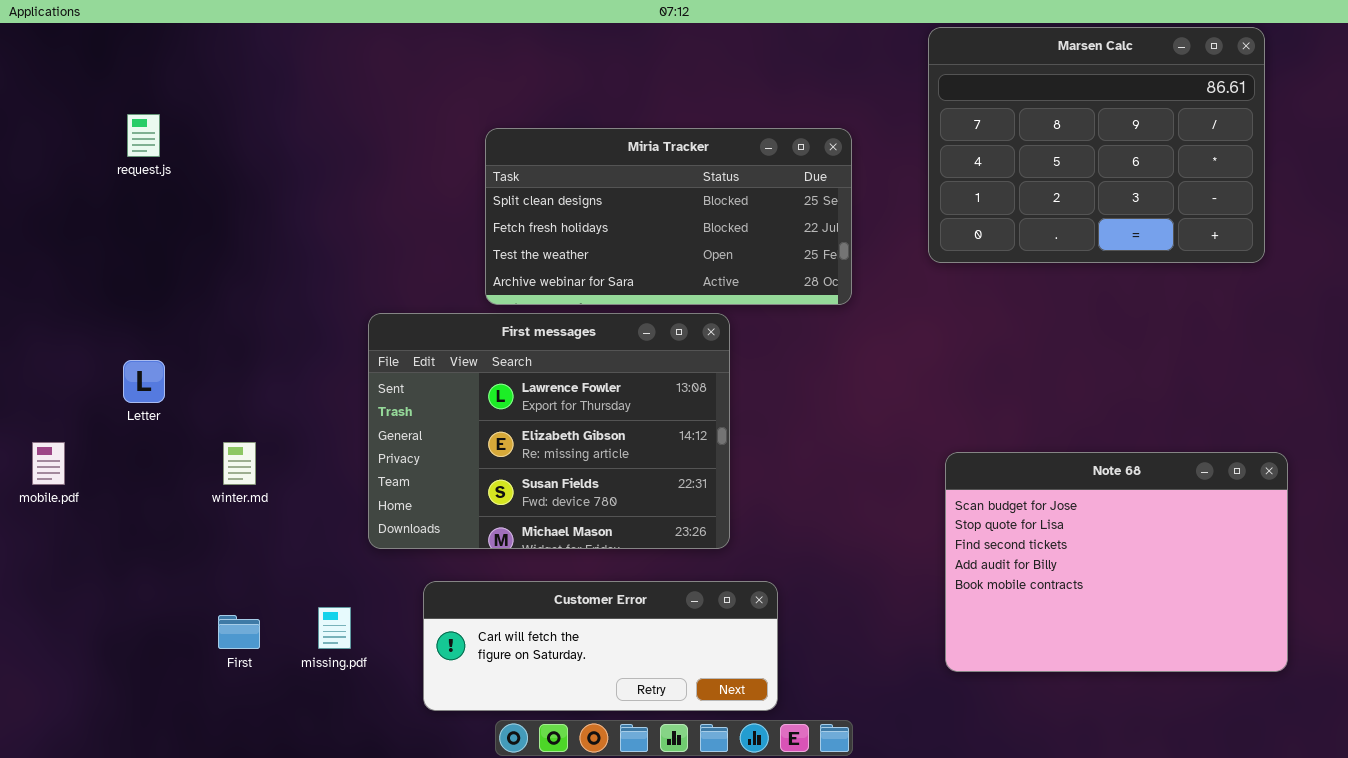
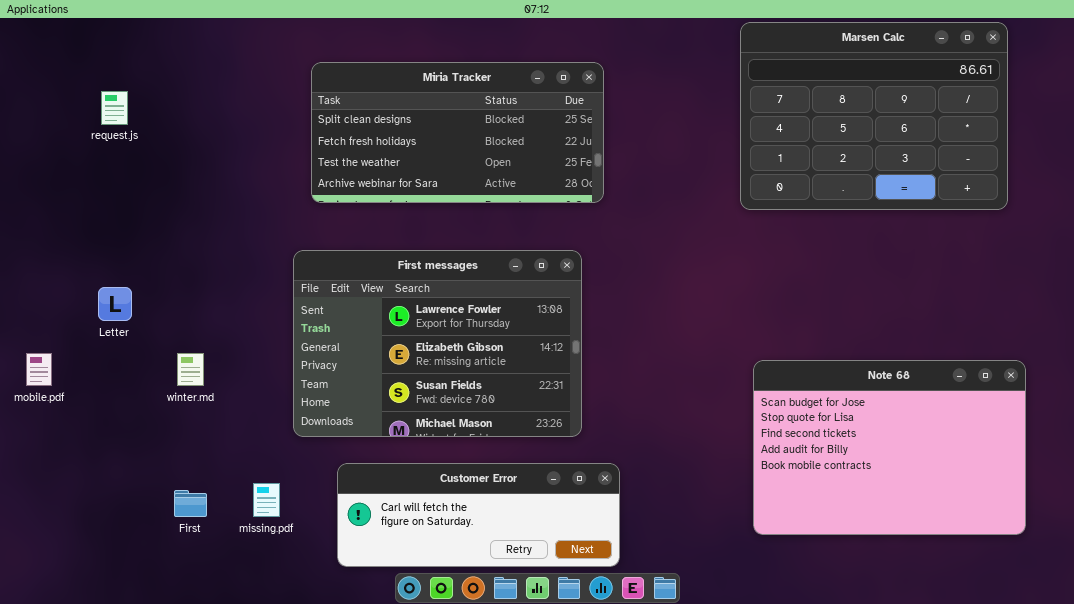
Miria Tracker: [485,128,852,305] -> [311,62,604,203], moved

